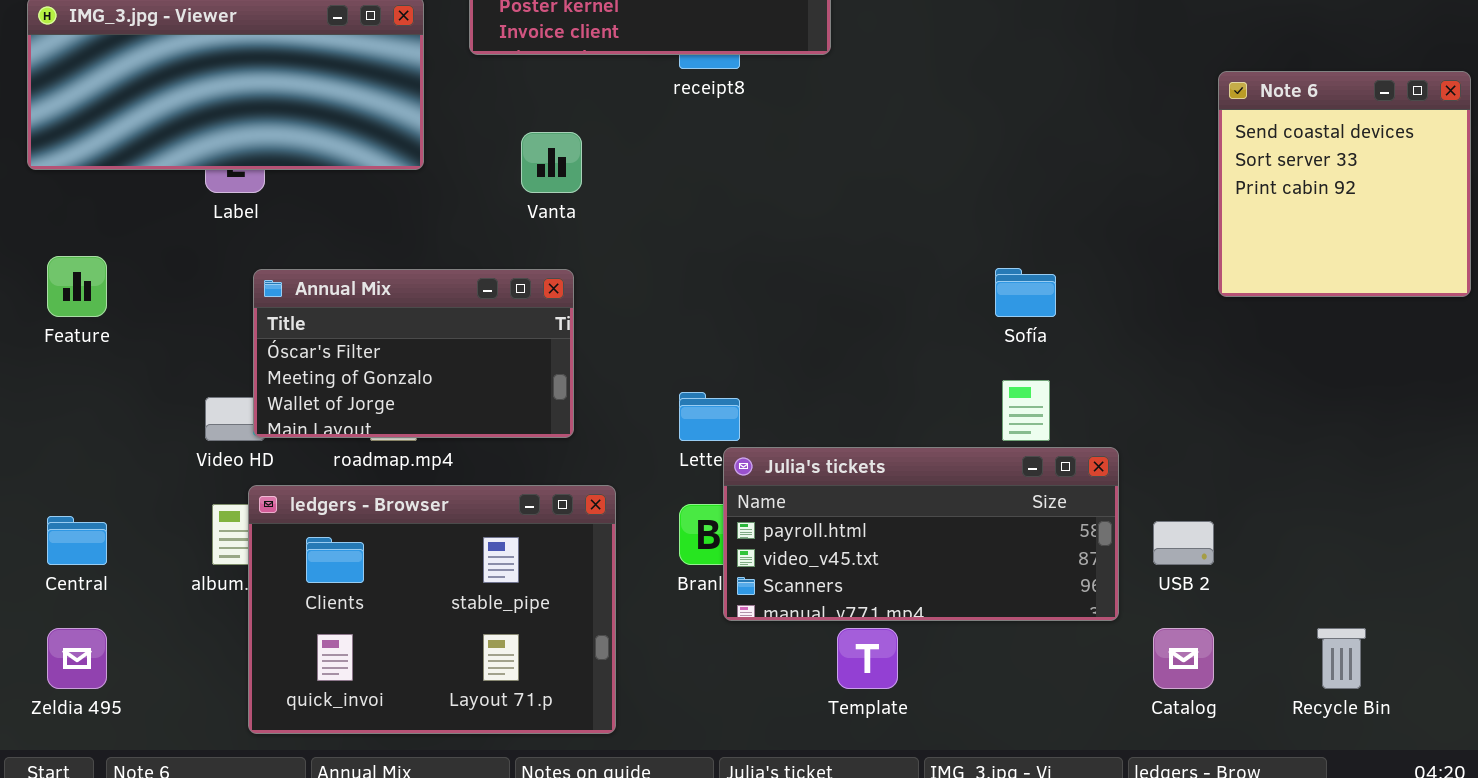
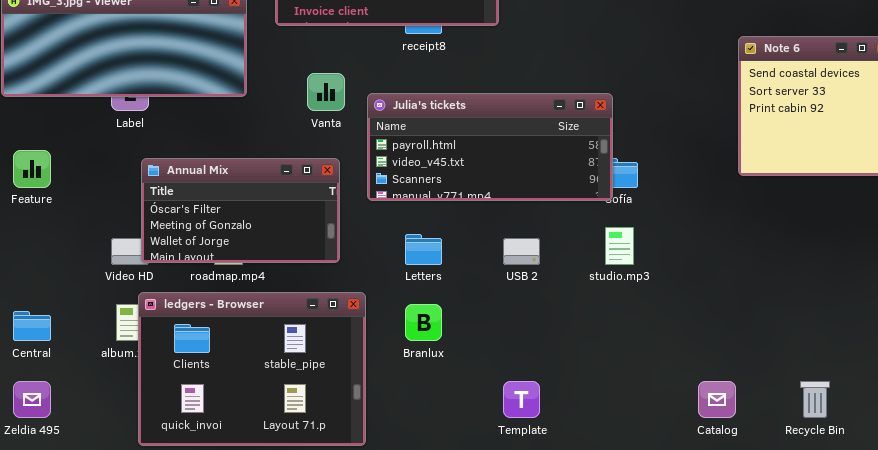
Julia's tickets: [723,447,1119,621] -> [367,93,613,201], moved
USB 2: [1153,521,1214,565] -> [503,238,540,265], moved

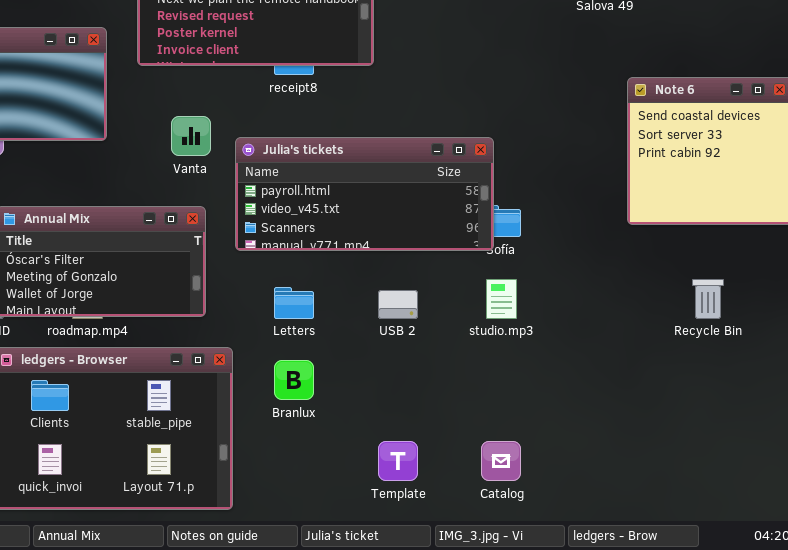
Catalog: [698,381,736,418] -> [481,441,521,481], moved
Recycle Bin: [800,381,830,418] -> [692,279,724,319], moved

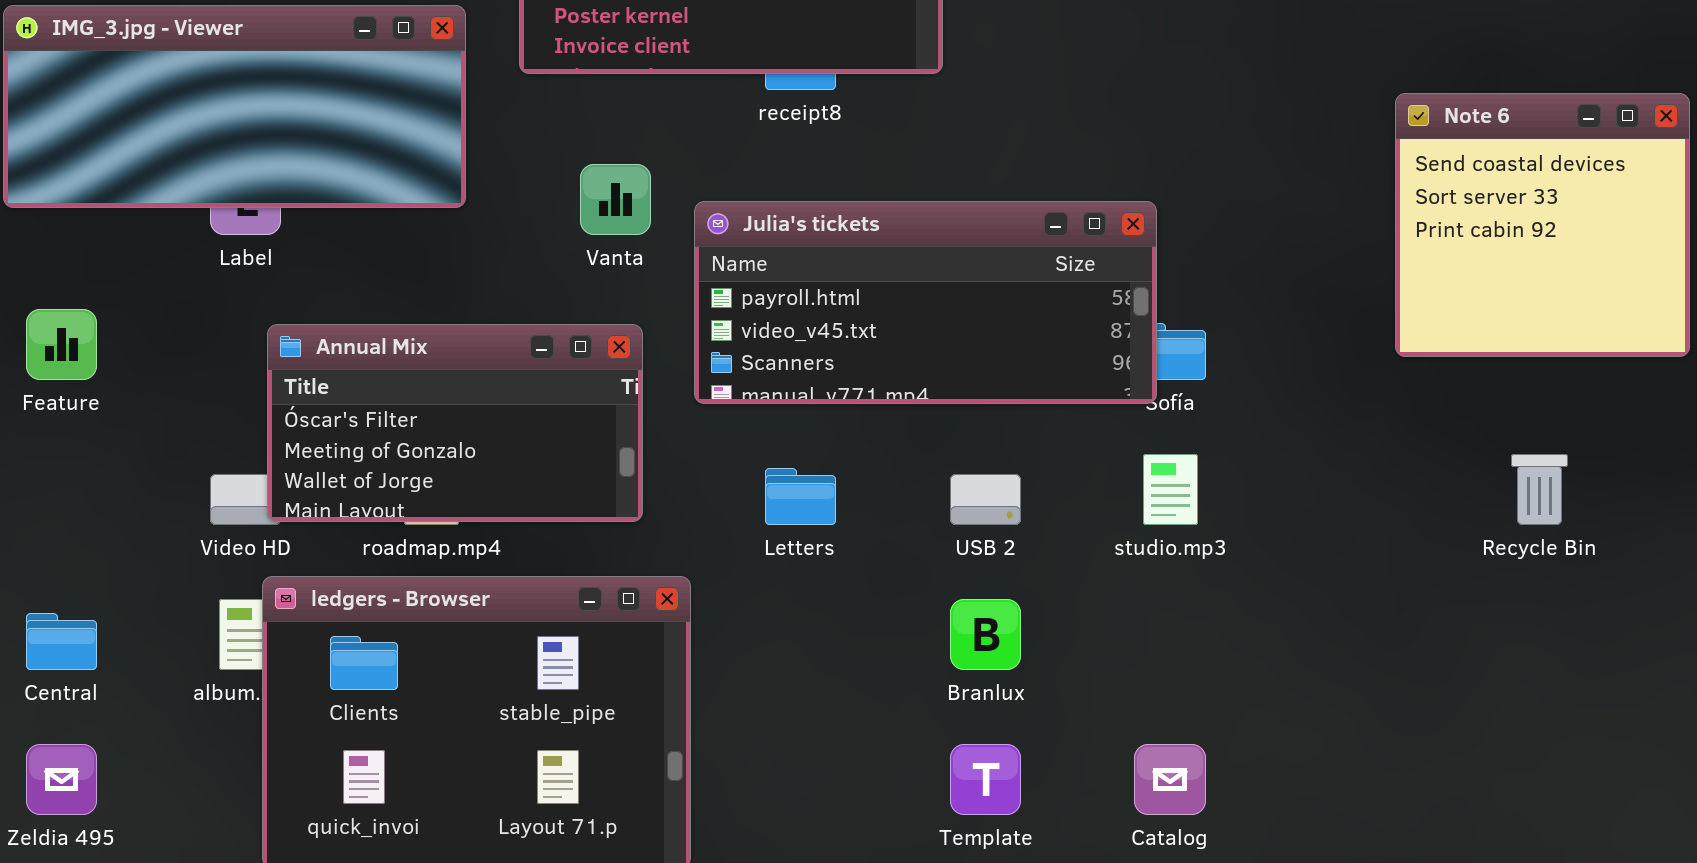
Branlux: [274,360,314,400] -> [950,599,1021,670], moved

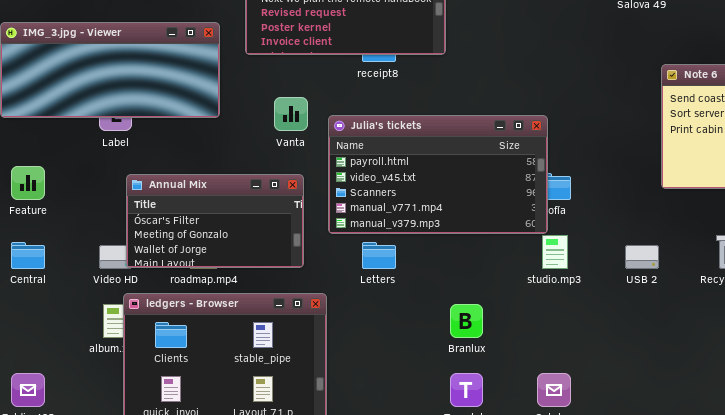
Julia's tickets: [694,201,1157,404] -> [328,115,548,234], resized
USB 2: [950,474,1021,525] -> [625,245,659,269], moved
Central: [26,613,97,670] -> [11,242,45,269], moved

